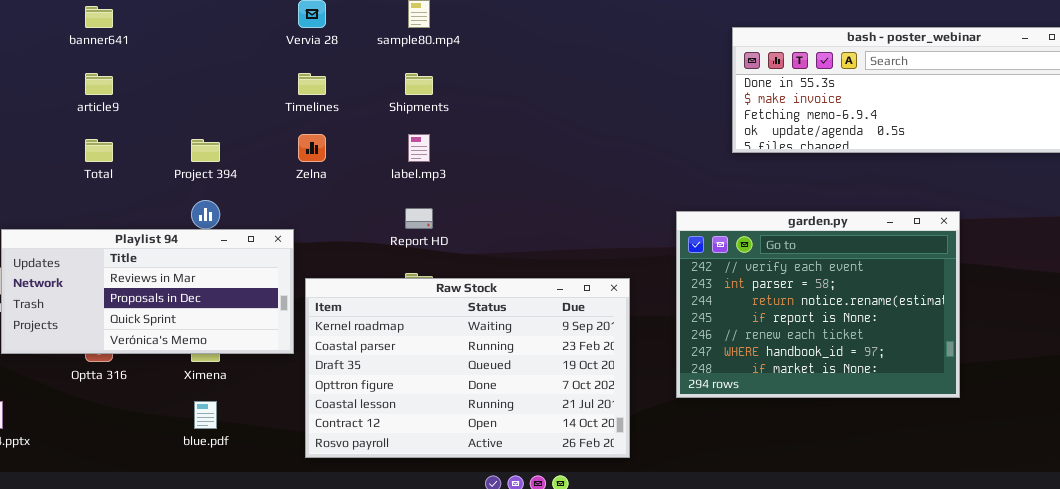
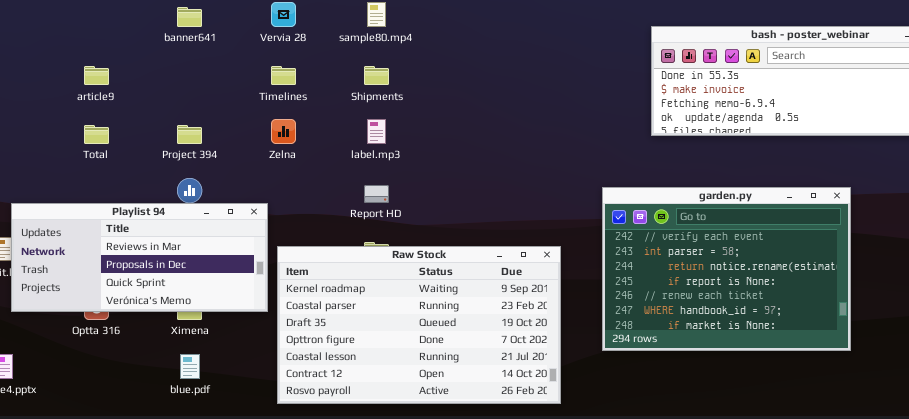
banner641: [85,6,113,28] -> [177,7,202,27], moved

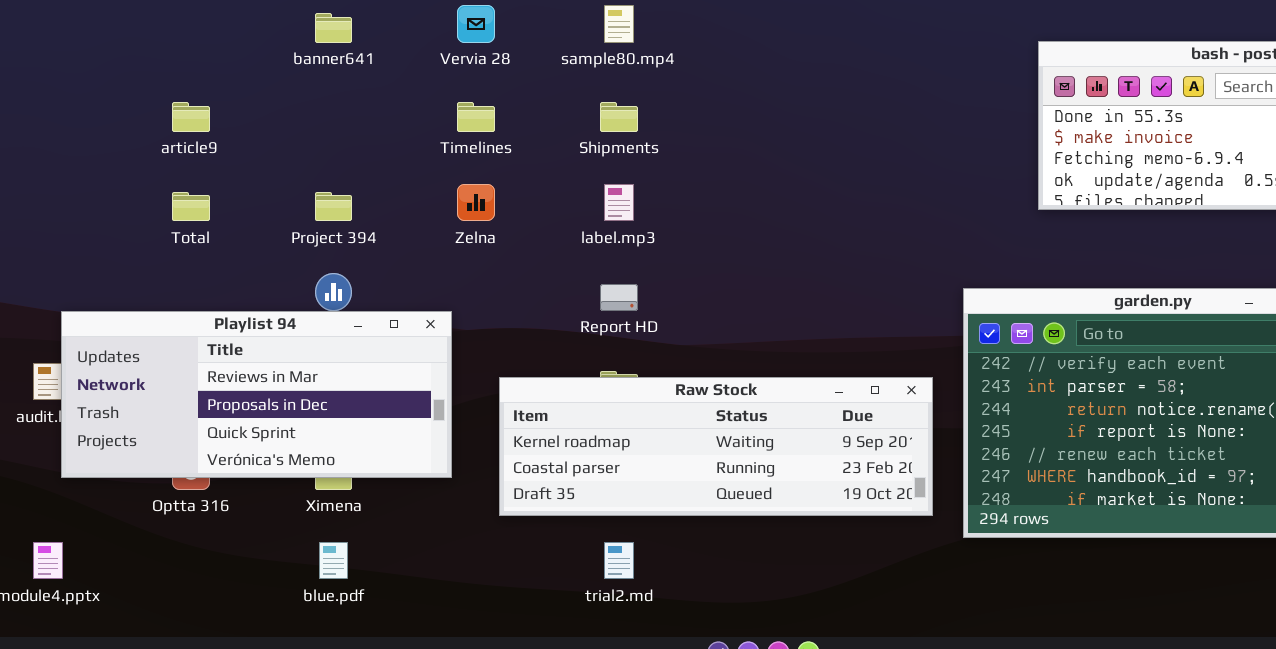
Raw Stock: [277,246,561,404] -> [499,377,933,516], moved, resized

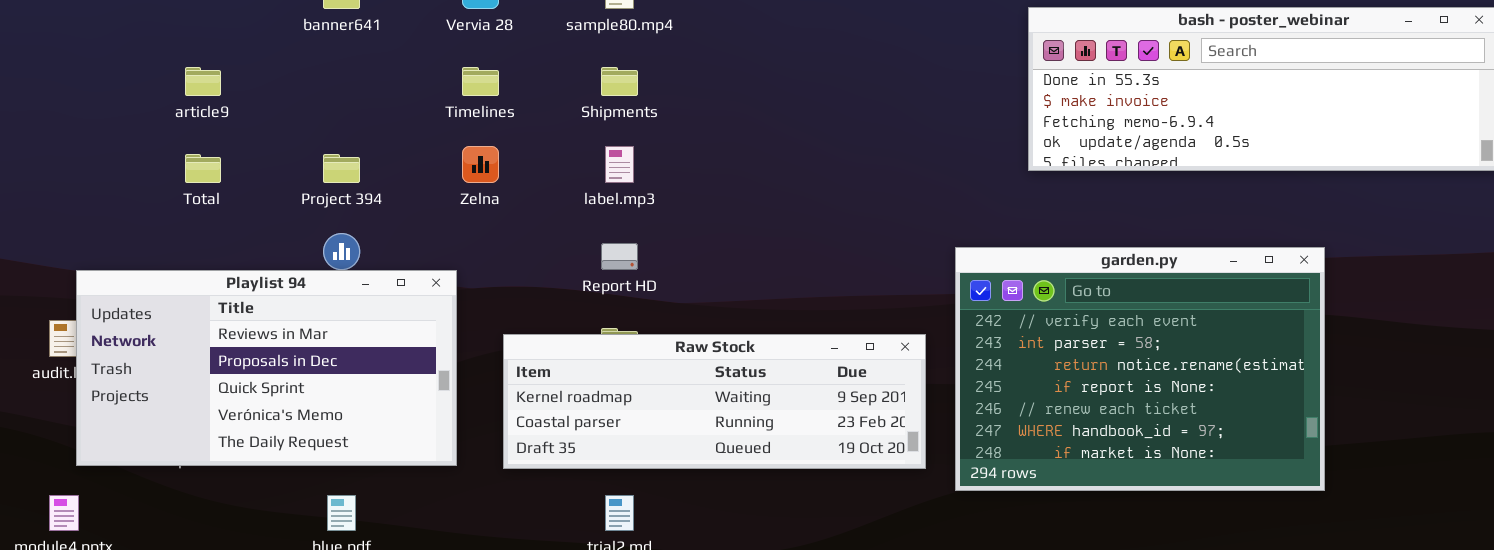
Playlist 94: [61,311,452,478] -> [76,270,457,466], resized

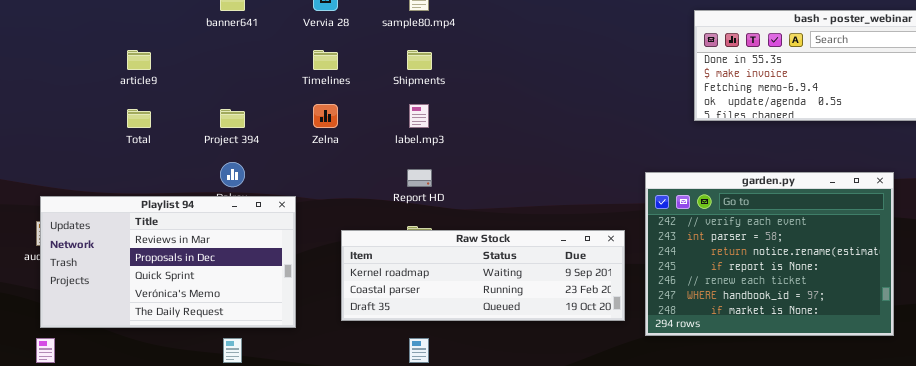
Playlist 94: [76,270,457,466] -> [40,196,296,328], moved

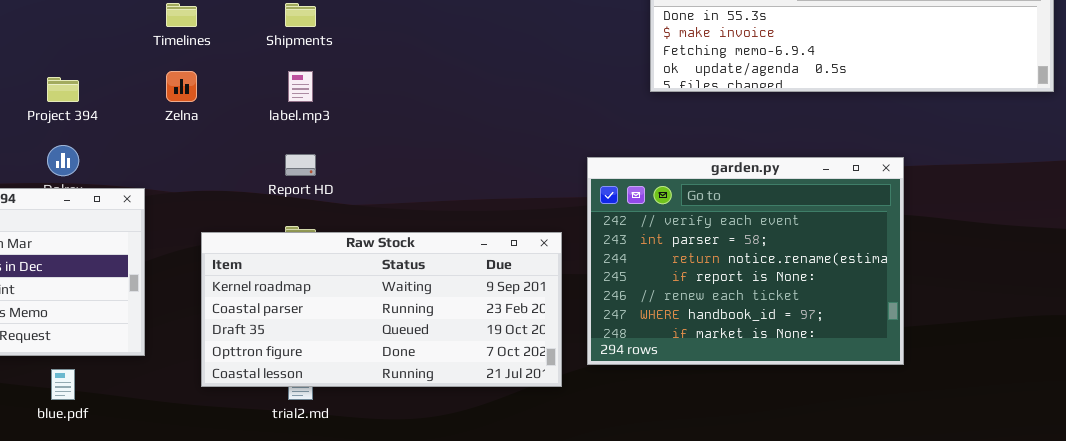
Raw Stock: [341,230,625,321] -> [201,232,562,387], resized

